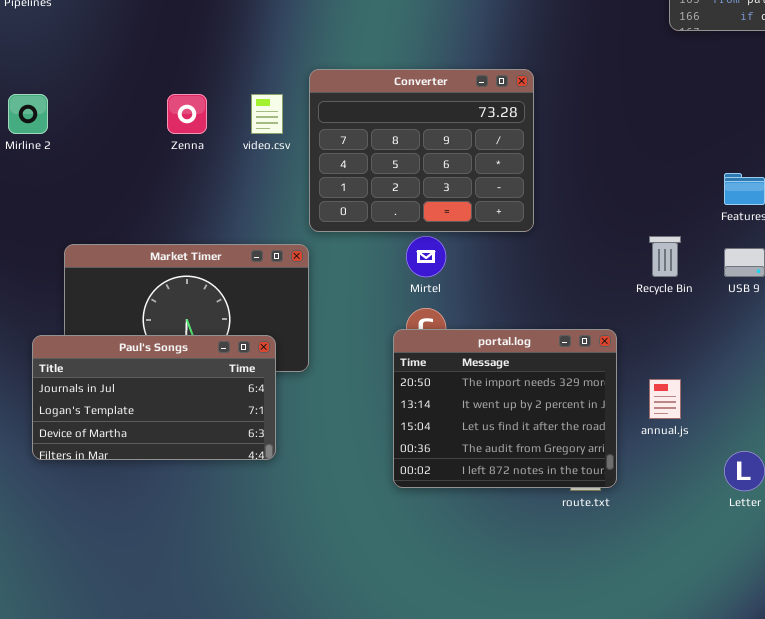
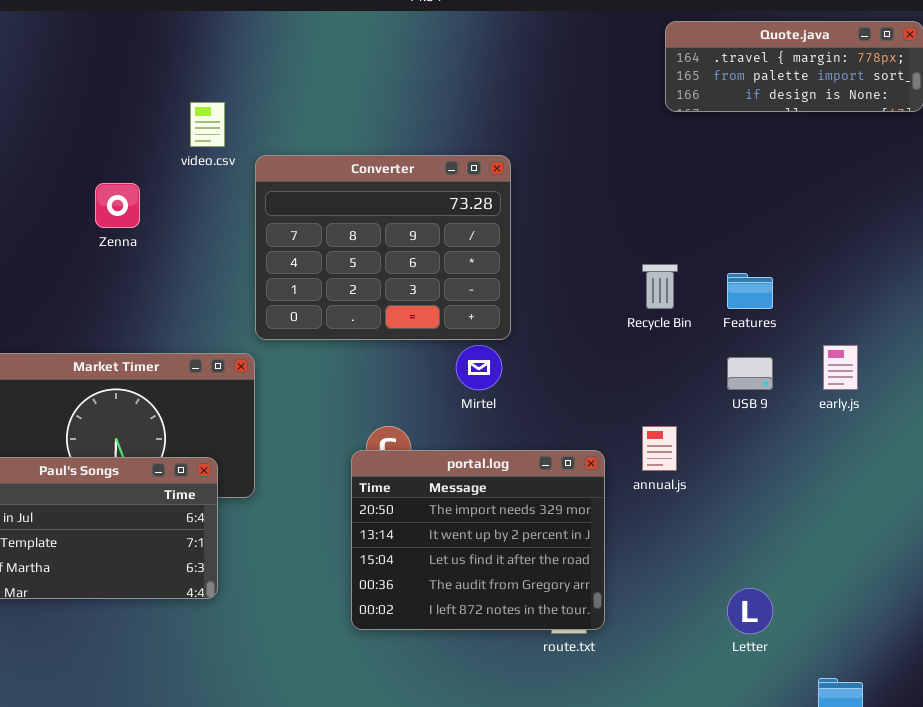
video.csv: [251,94,283,134] -> [190,102,225,147], moved
Mirtel: [406,236,446,277] -> [456,345,502,390], moved
Recycle Bin: [649,236,681,277] -> [642,264,678,309], moved
annual.js: [649,379,681,419] -> [642,426,677,471], moved

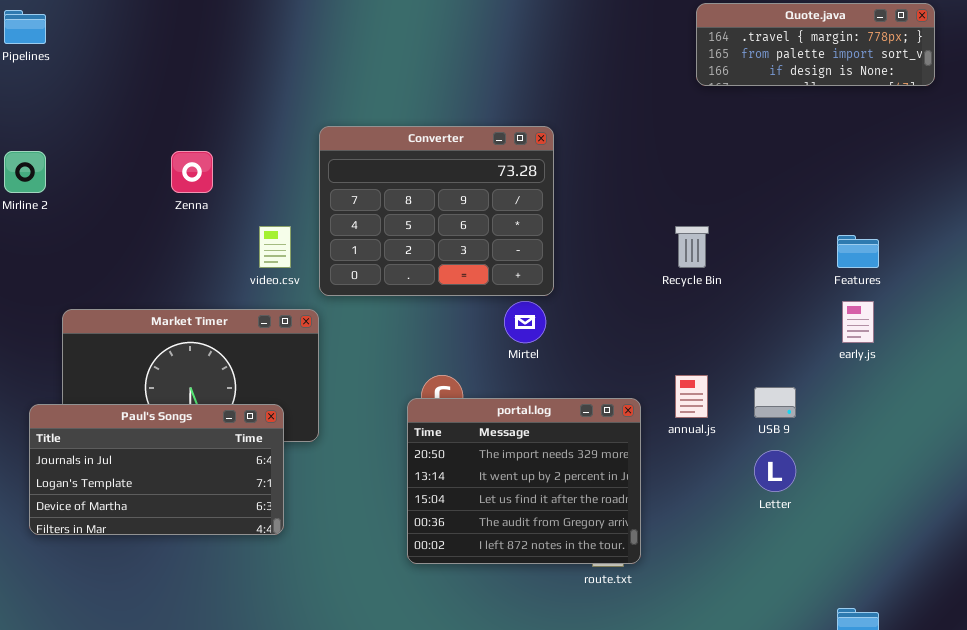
video.csv: [190,102,225,147] -> [259,226,291,268], moved
Features: [727,273,773,309] -> [837,235,879,268], moved
USB 9: [727,357,773,390] -> [754,387,796,418], moved
Letter: [727,588,773,634] -> [754,450,796,492], moved

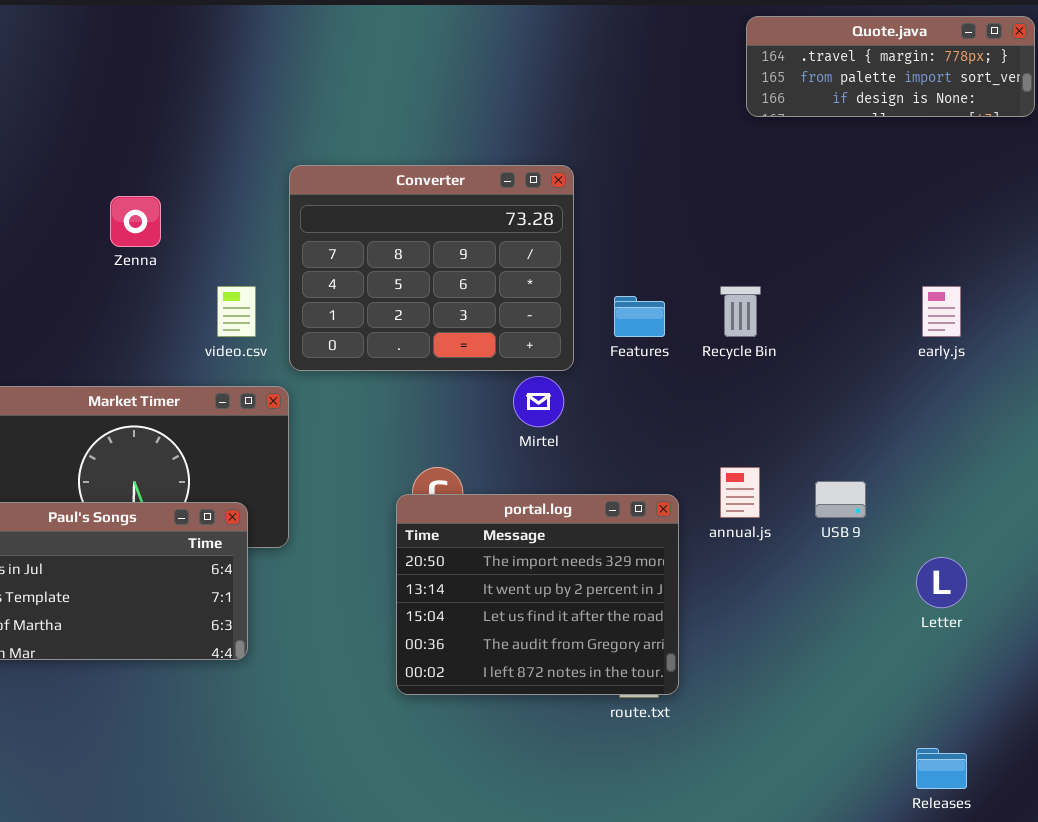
Features: [837,235,879,268] -> [614,296,665,337], moved
early.js: [842,301,874,343] -> [922,286,961,337], moved
Letter: [754,450,796,492] -> [916,557,967,608], moved

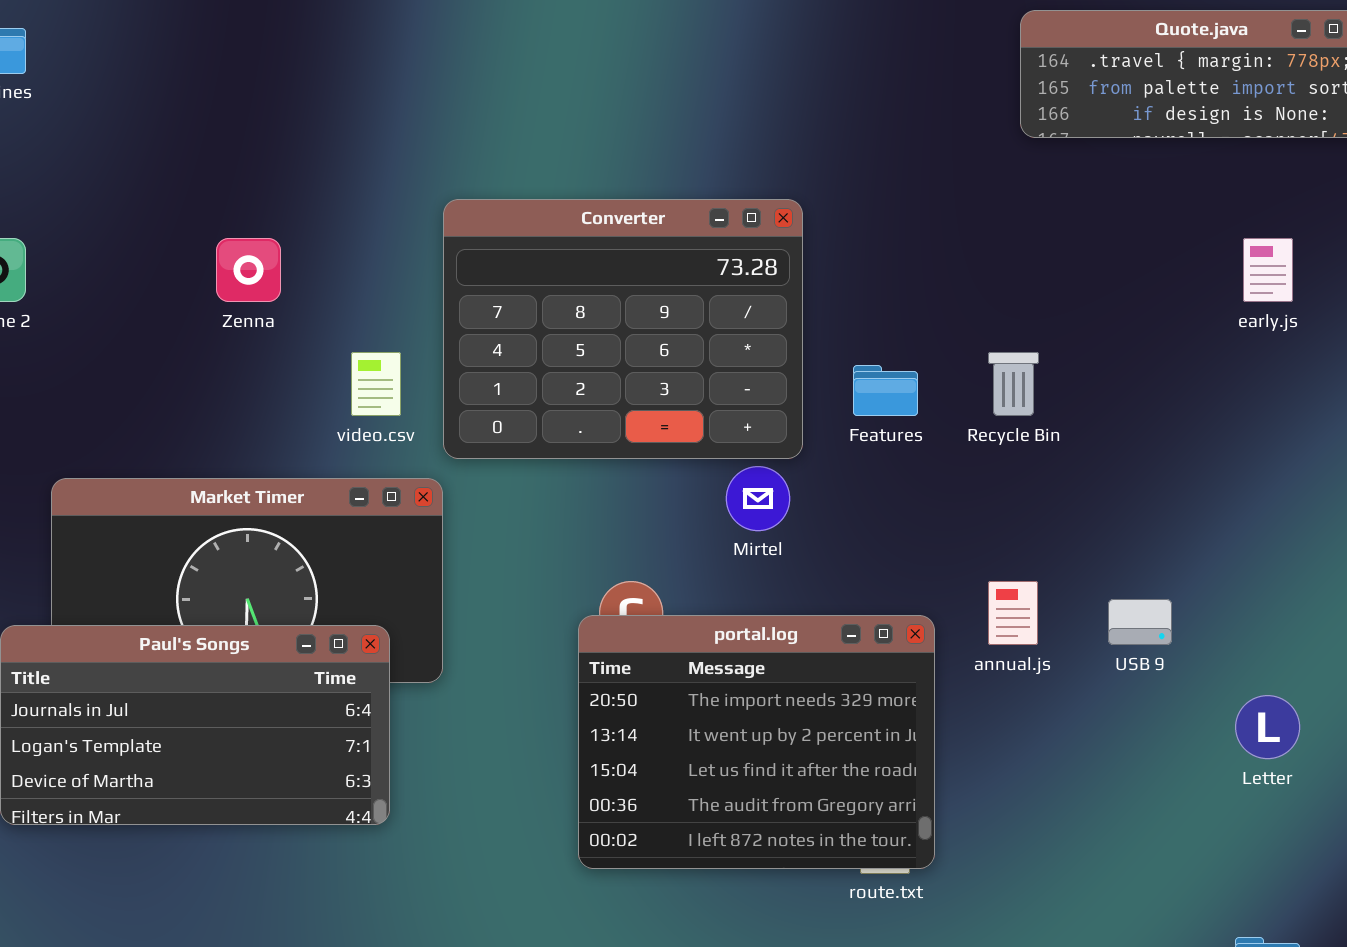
early.js: [922,286,961,337] -> [1243,238,1293,302], moved

